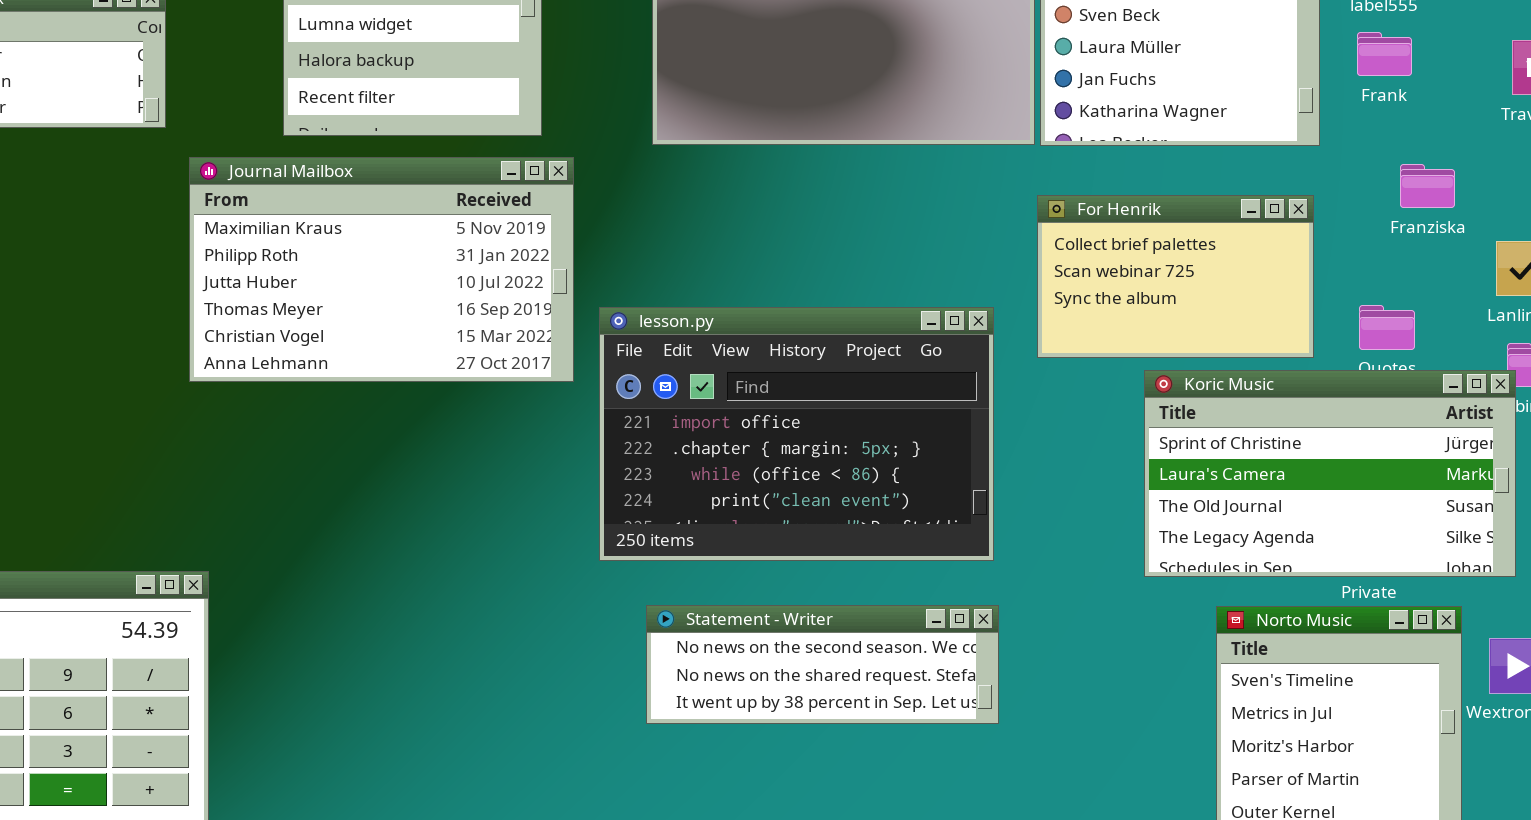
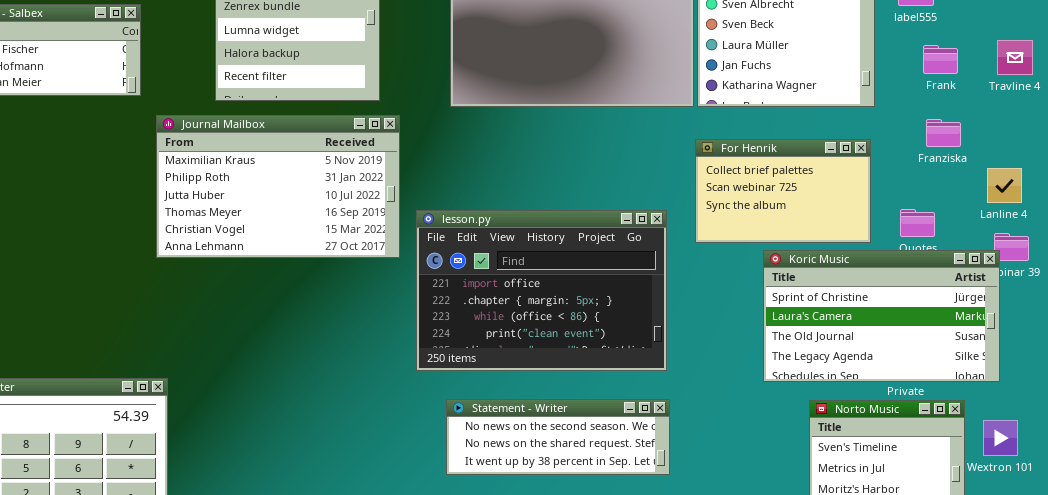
Frank: [1357,32,1412,76] -> [923,45,958,74], moved

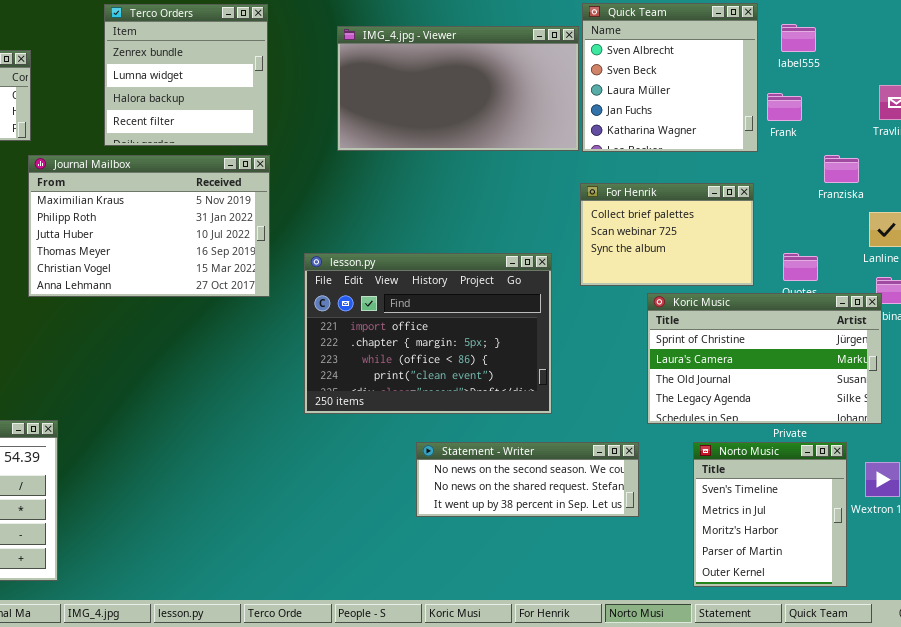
Frank: [923,45,958,74] -> [767,93,802,121], moved
Journal Mailbox: [156,115,400,258] -> [28,155,270,297], moved
Franziska: [926,119,961,147] -> [824,155,859,183], moved
Statement - Writer: [446,399,670,475] -> [416,442,639,517], moved

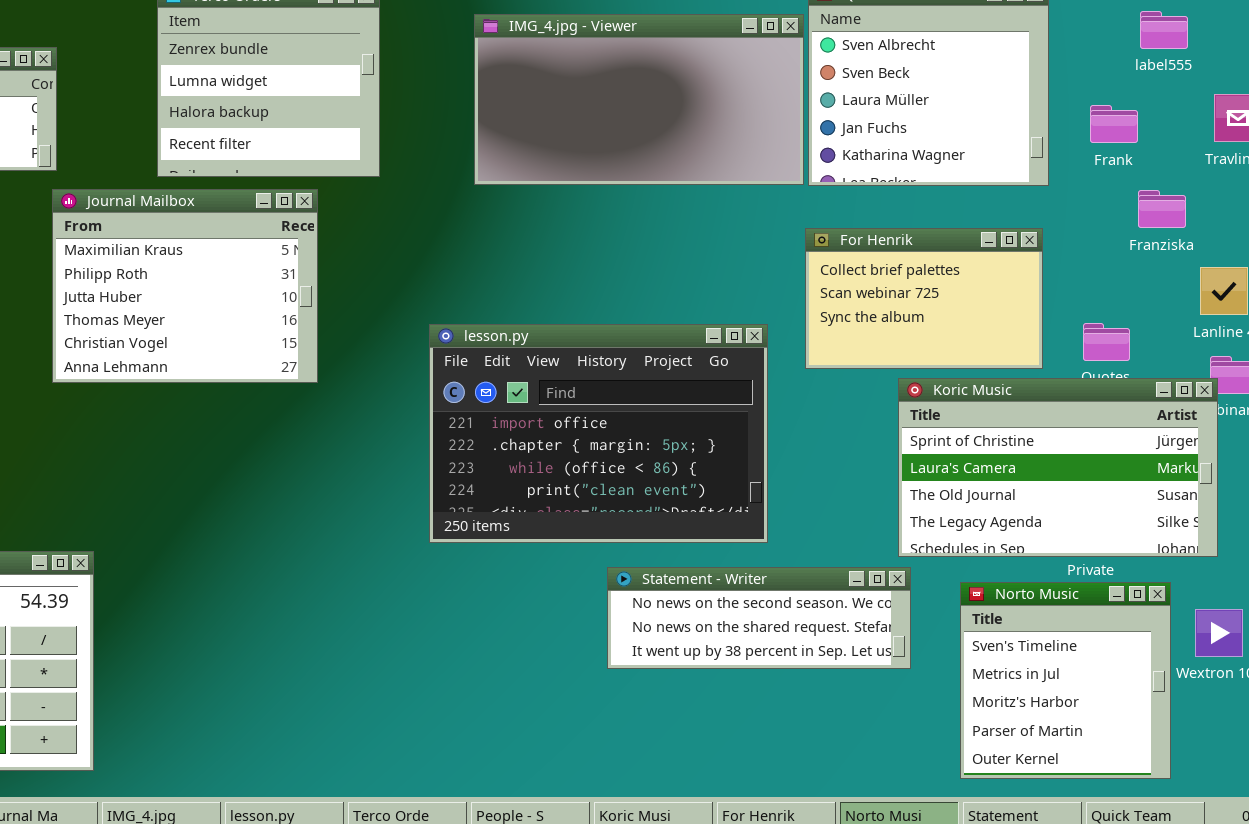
label555: [781,24,816,52] -> [1140,11,1188,49], moved
Frank: [767,93,802,121] -> [1090,105,1138,143], moved
Journal Mailbox: [28,155,270,297] -> [52,189,318,383], resized
Statement - Writer: [416,442,639,517] -> [607,567,911,669], moved

